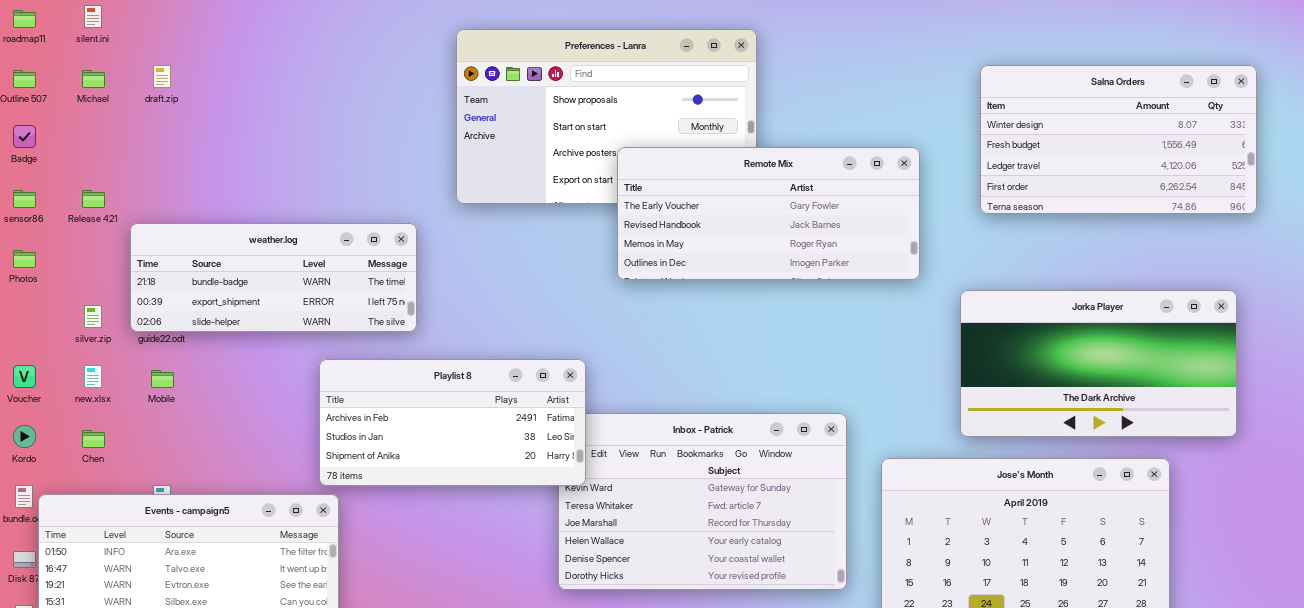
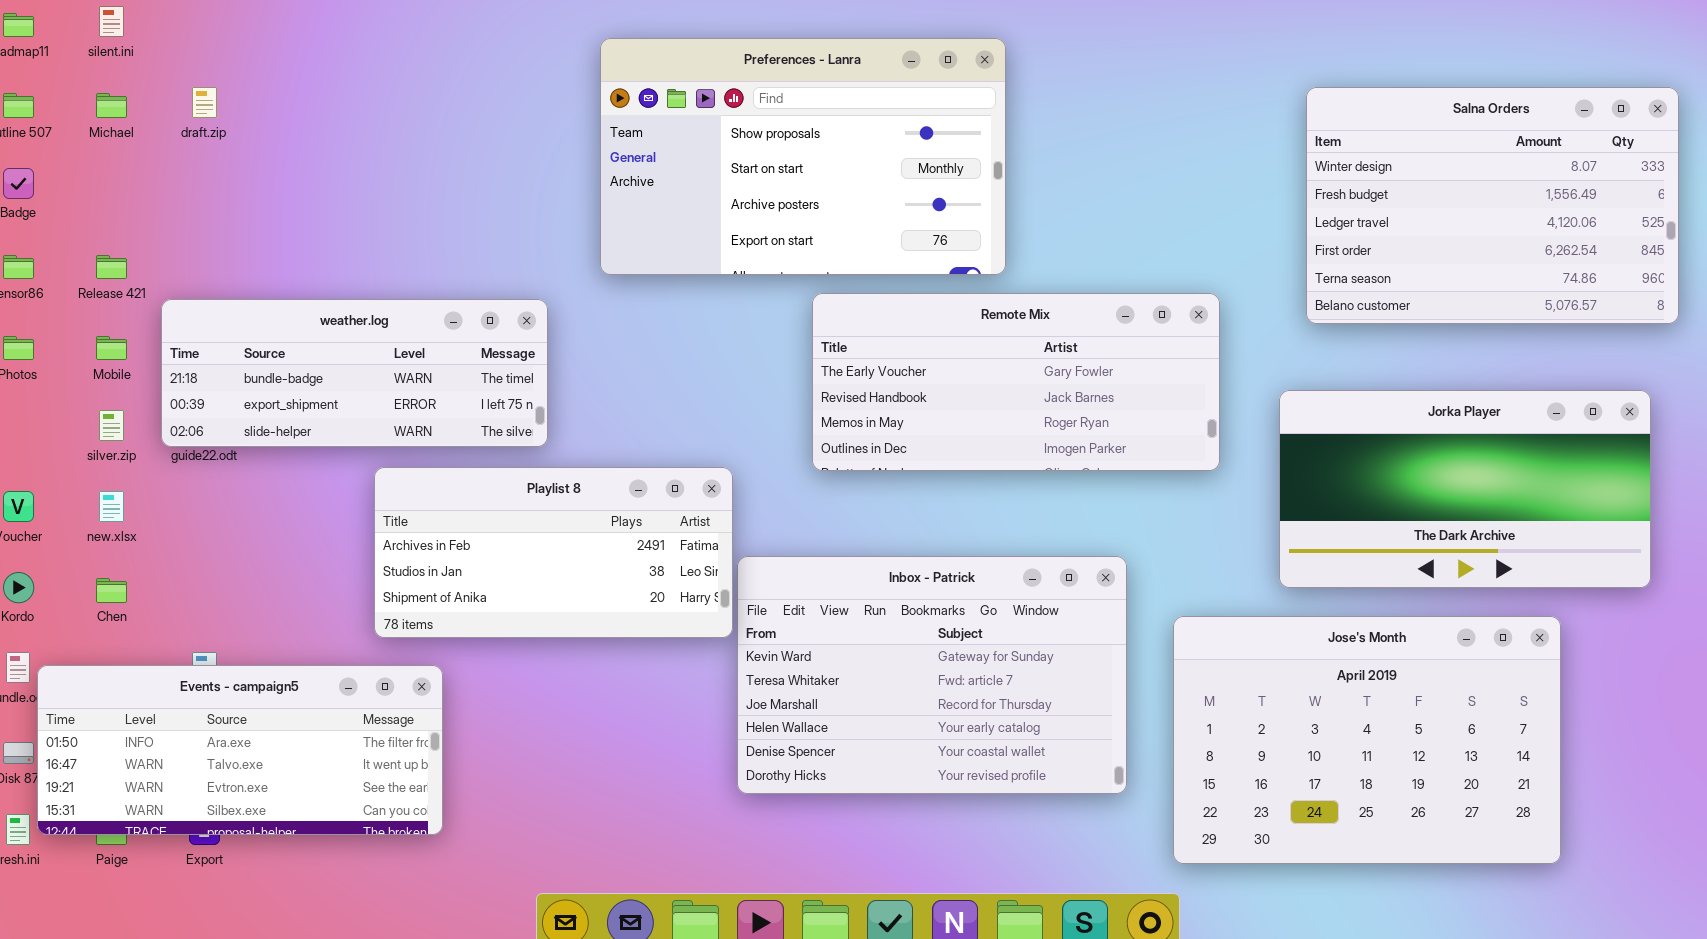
Salna Orders: [980,65,1257,214] -> [1306,87,1679,324], resized
Remote Mix: [617,147,920,280] -> [812,293,1220,471], moved
Playlist 8: [319,359,586,486] -> [374,467,733,638], moved
Mobile: [151,370,174,388] -> [96,336,127,360], moved

